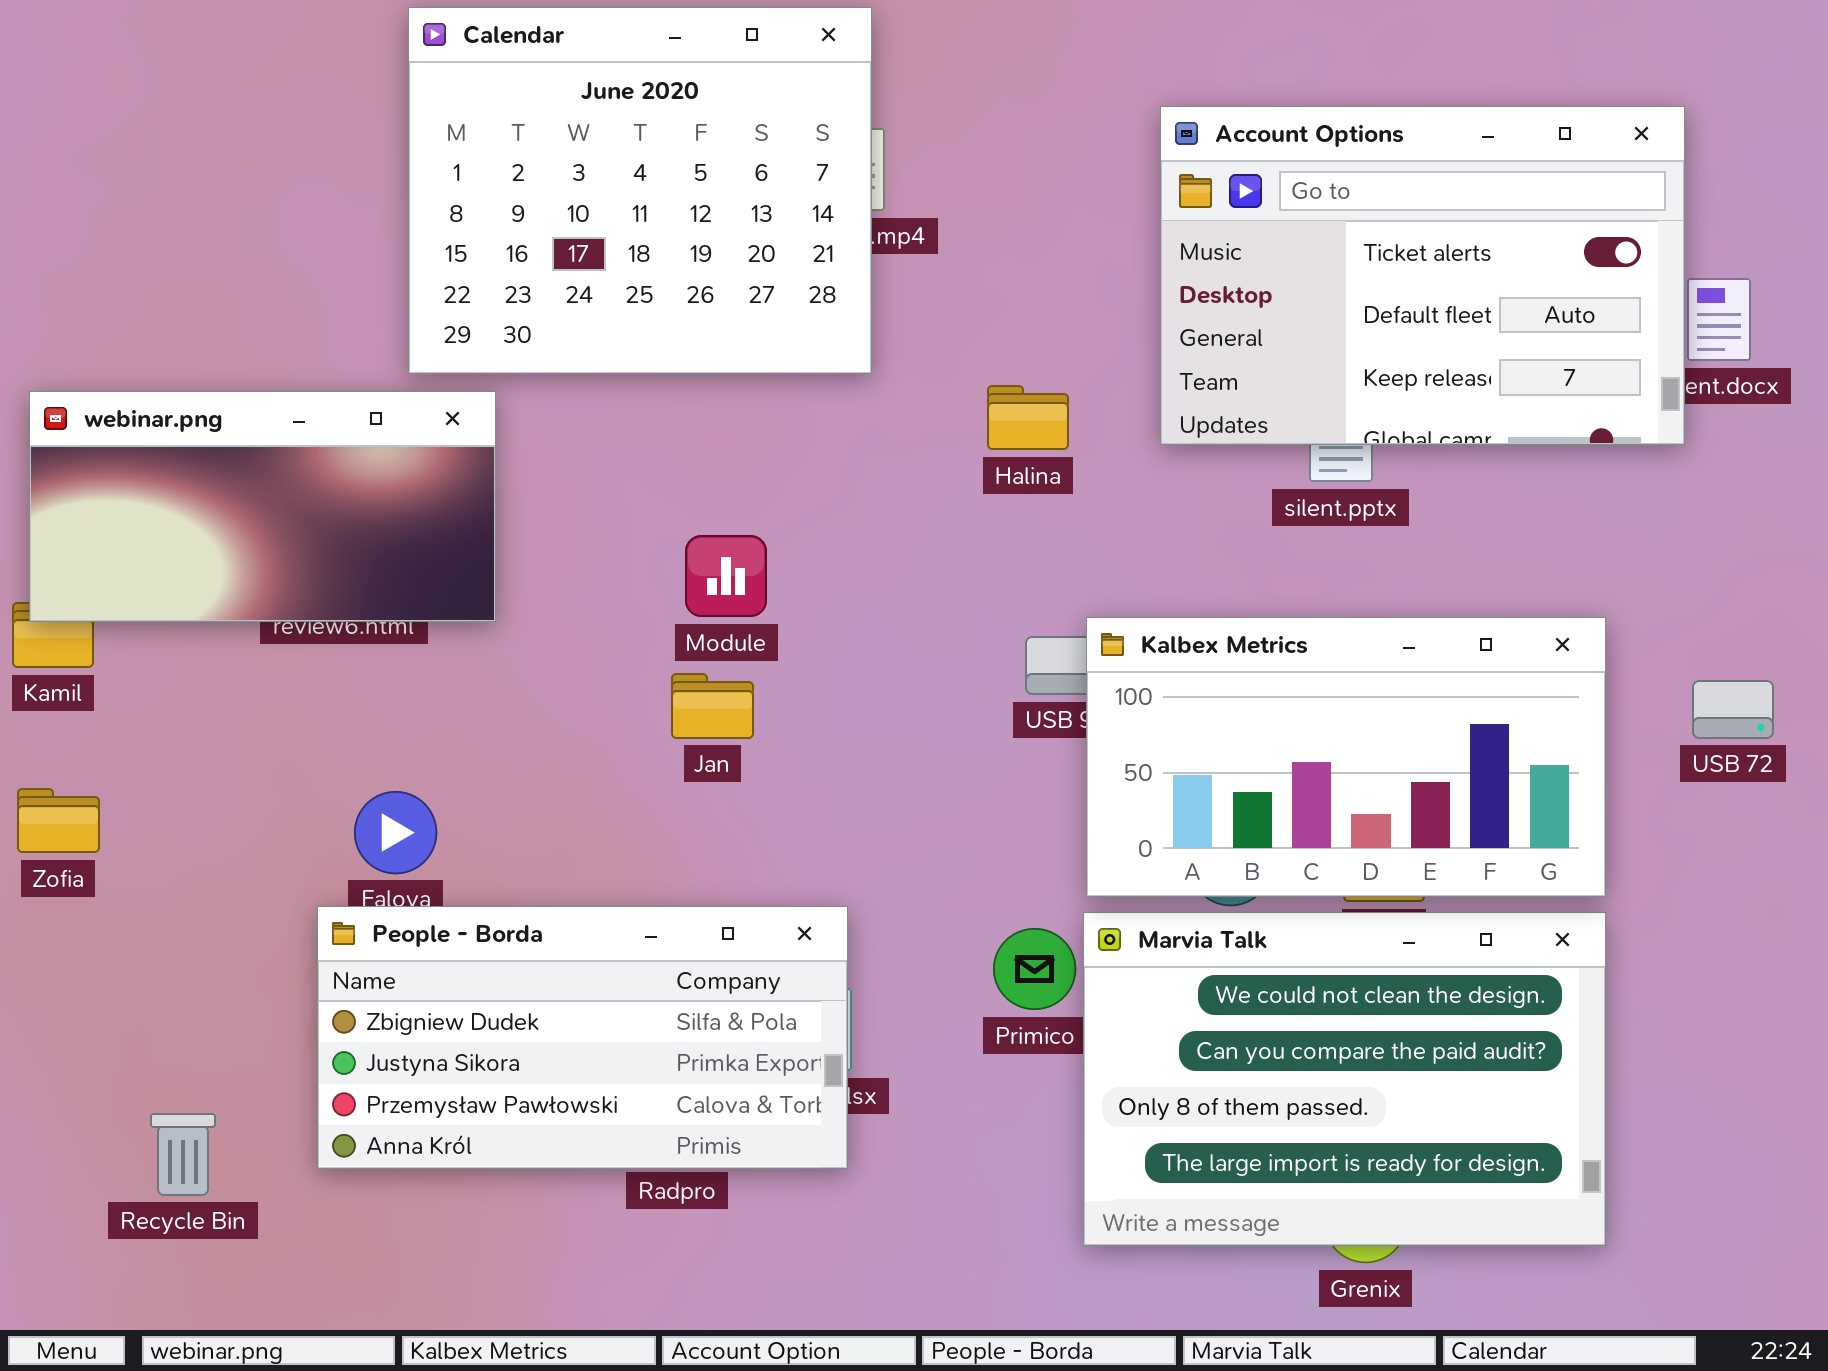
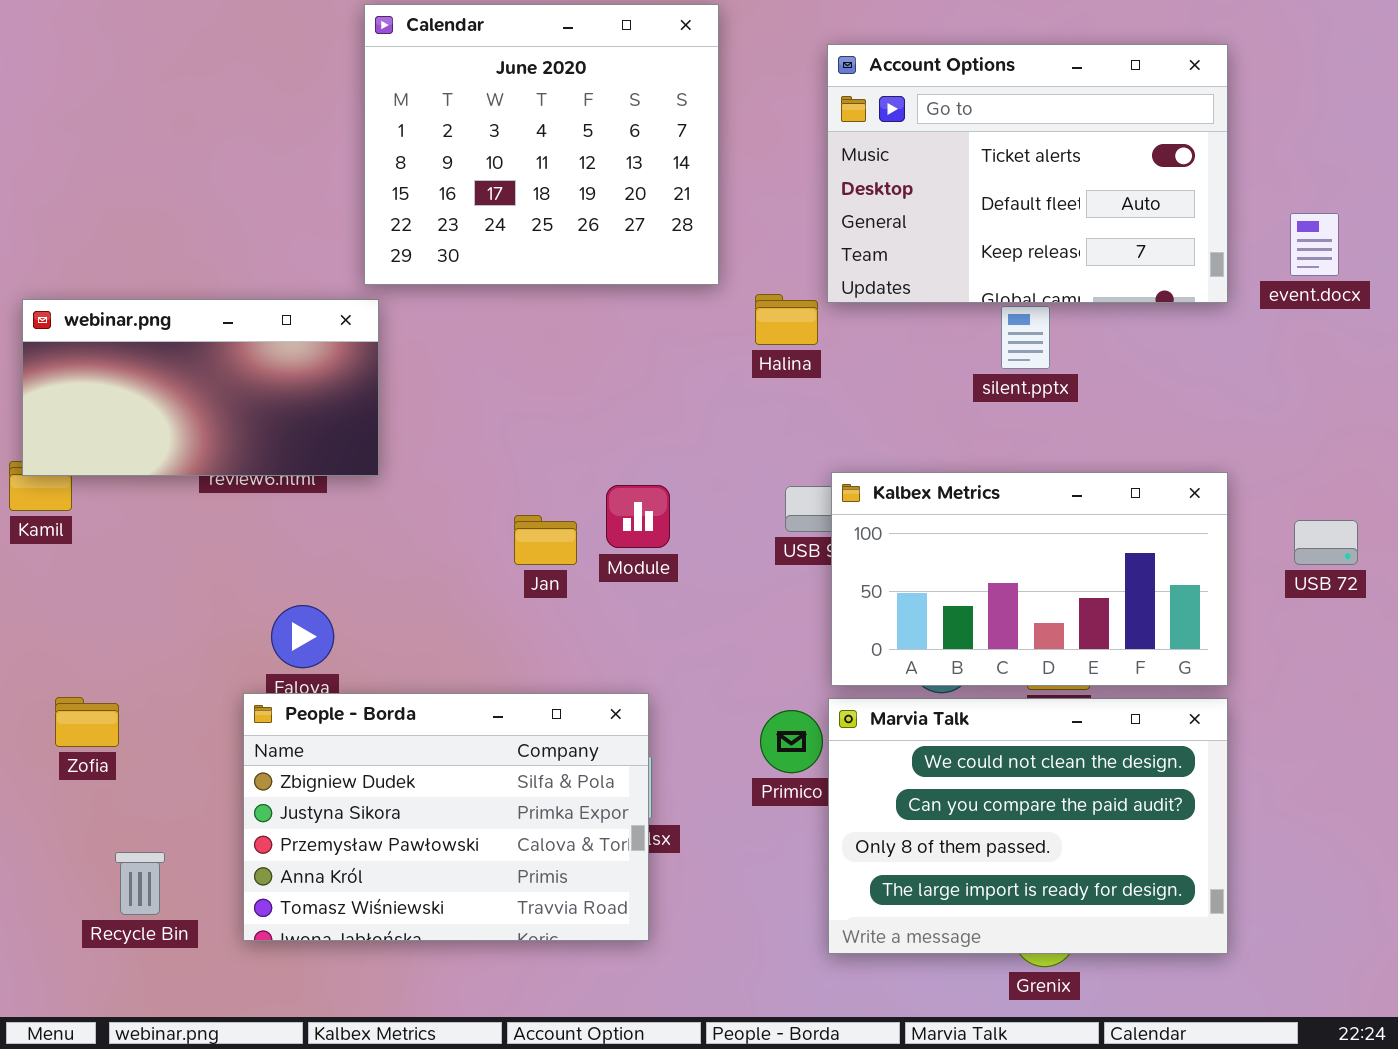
Calendar: [408,7,872,374] -> [364,4,719,285], moved
Account Options: [1160,106,1685,445] -> [827,44,1228,303], moved
Module: [685,535,767,617] -> [606,485,670,548], moved
Zofia: [17,788,100,853] -> [55,697,119,747], moved
People - Borda: [317,906,848,1169] -> [243,693,649,941], resized

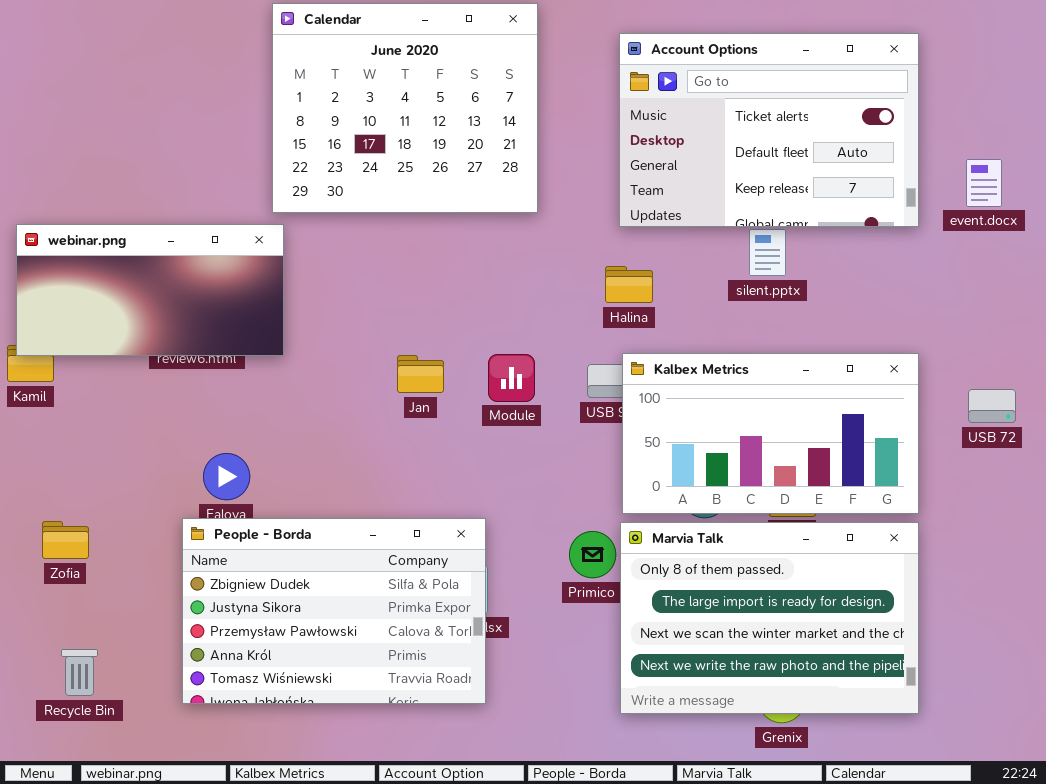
Halina: [755,294,818,345] -> [605,266,653,303], moved
Module: [606,485,670,548] -> [488,354,535,402], moved
Jan: [514,515,577,565] -> [397,355,444,393], moved
Marvia Talk: [828,698,1228,954] -> [620,522,919,714], scrolled down 2 rows
Recycle Bin: [115,852,165,915] -> [61,649,98,696], moved

